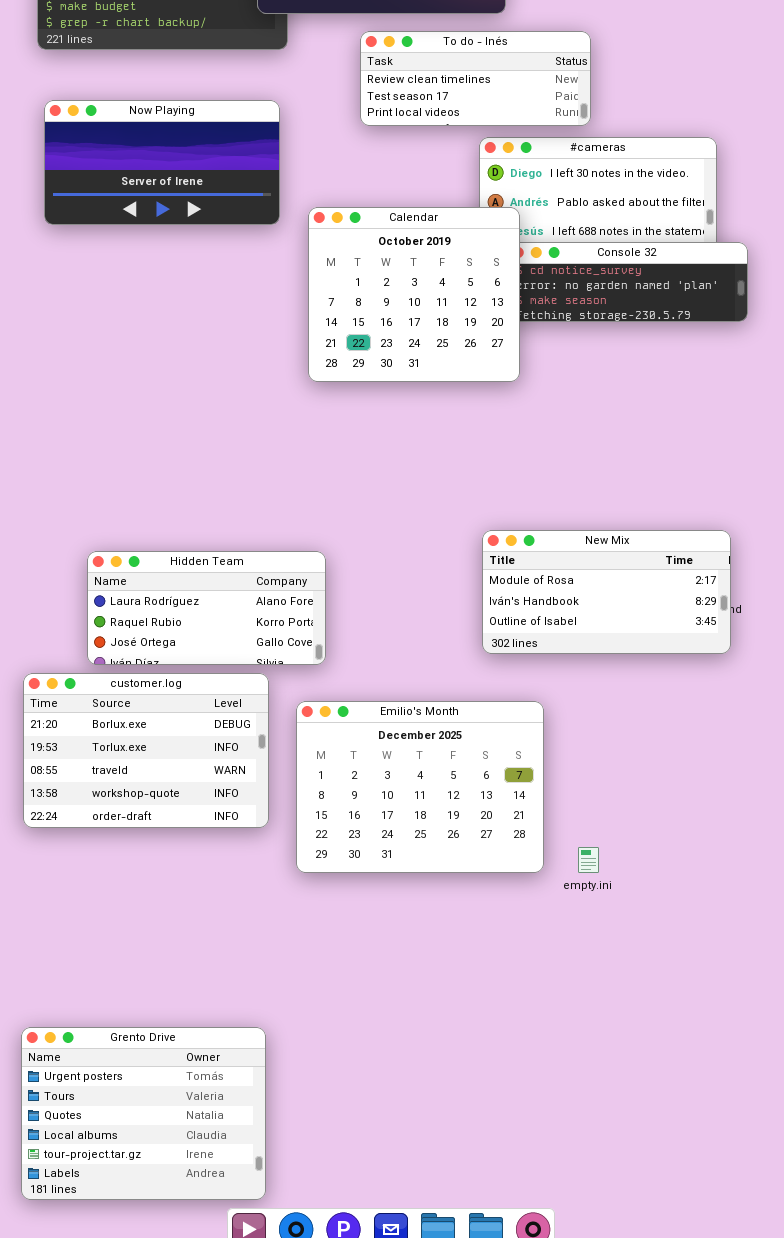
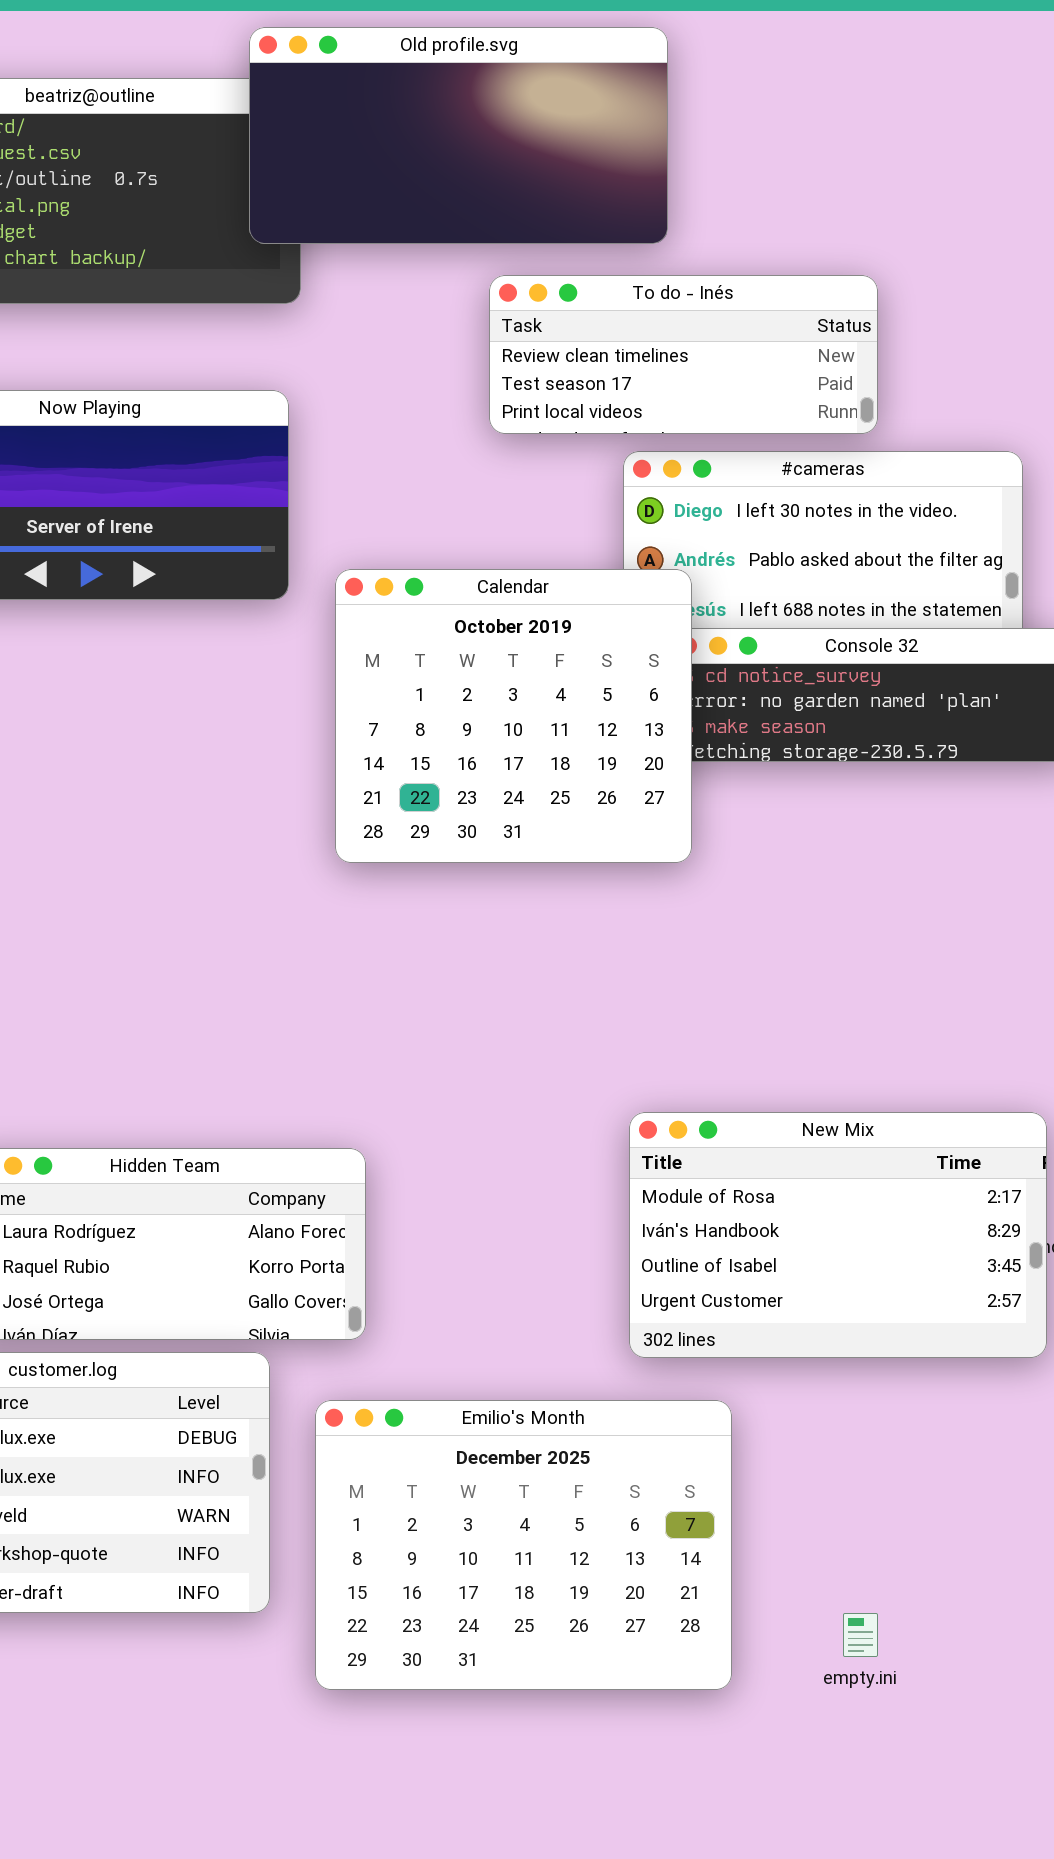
To do - Inés: [360,31,591,126] -> [489,275,878,434], moved
New Mix: [482,530,731,654] -> [629,1112,1047,1358], resized
empty.ini: [578,847,599,873] -> [843,1613,878,1657], moved

